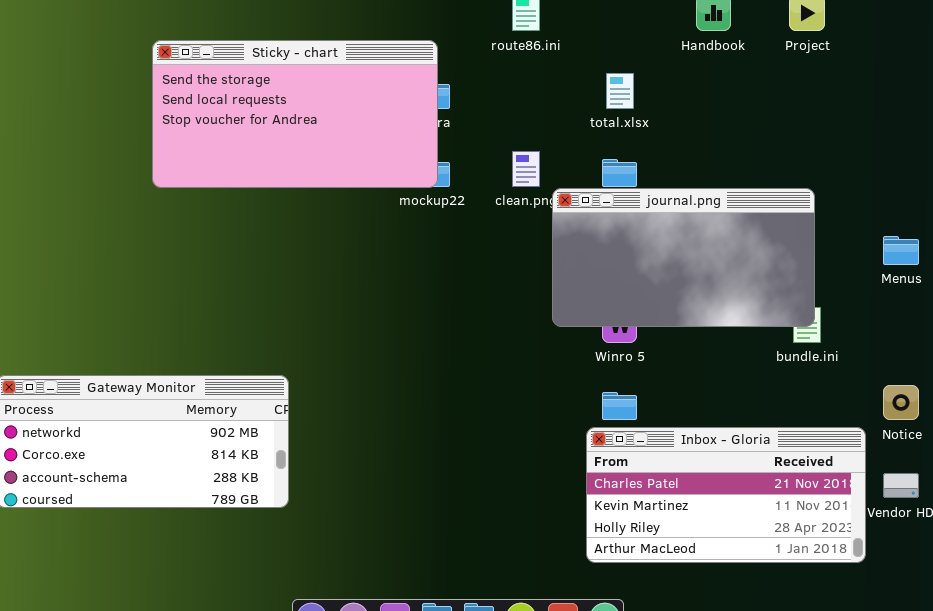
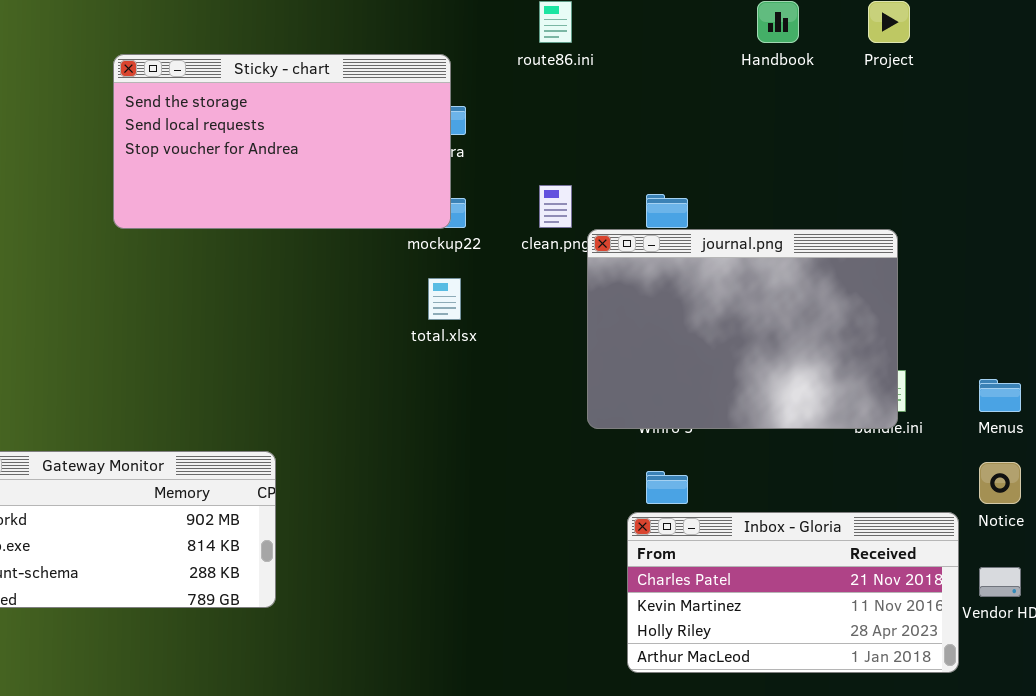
total.xlsx: [606,73,634,109] -> [428,278,461,320], moved
journal.png: [552,188,815,327] -> [587,229,898,429], resized
Menus: [883,236,919,265] -> [979,379,1021,412], moved

